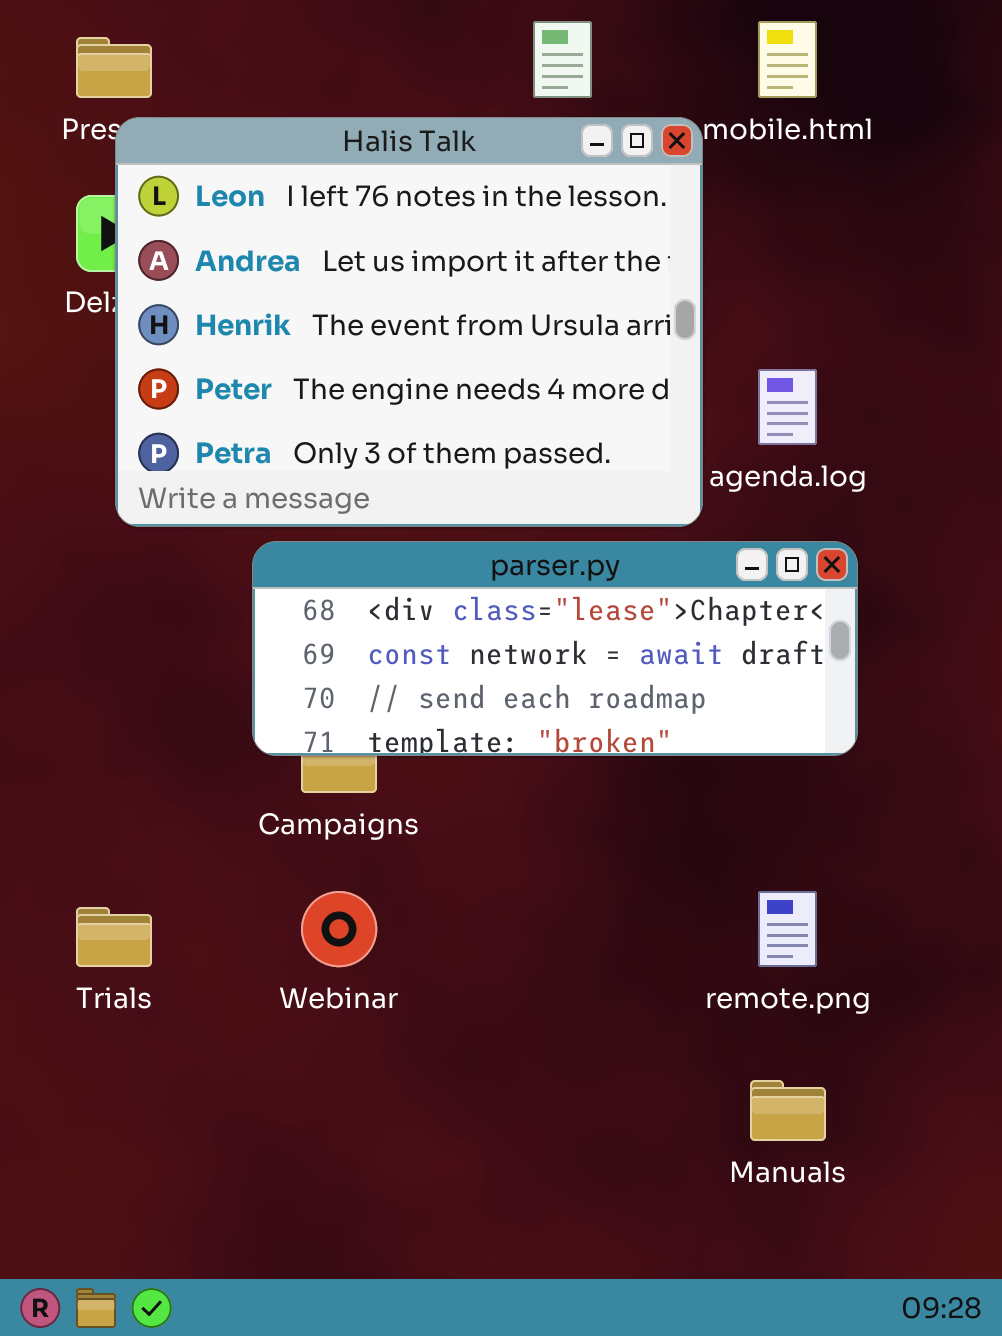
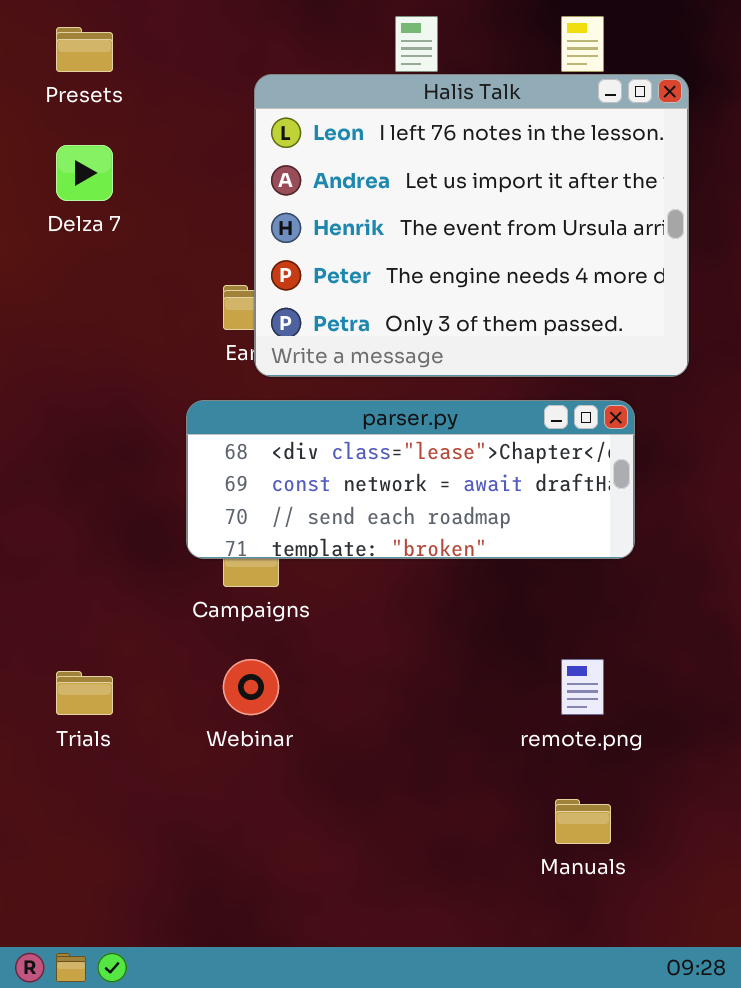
Halis Talk: [115,117,703,527] -> [254,74,689,377], moved

